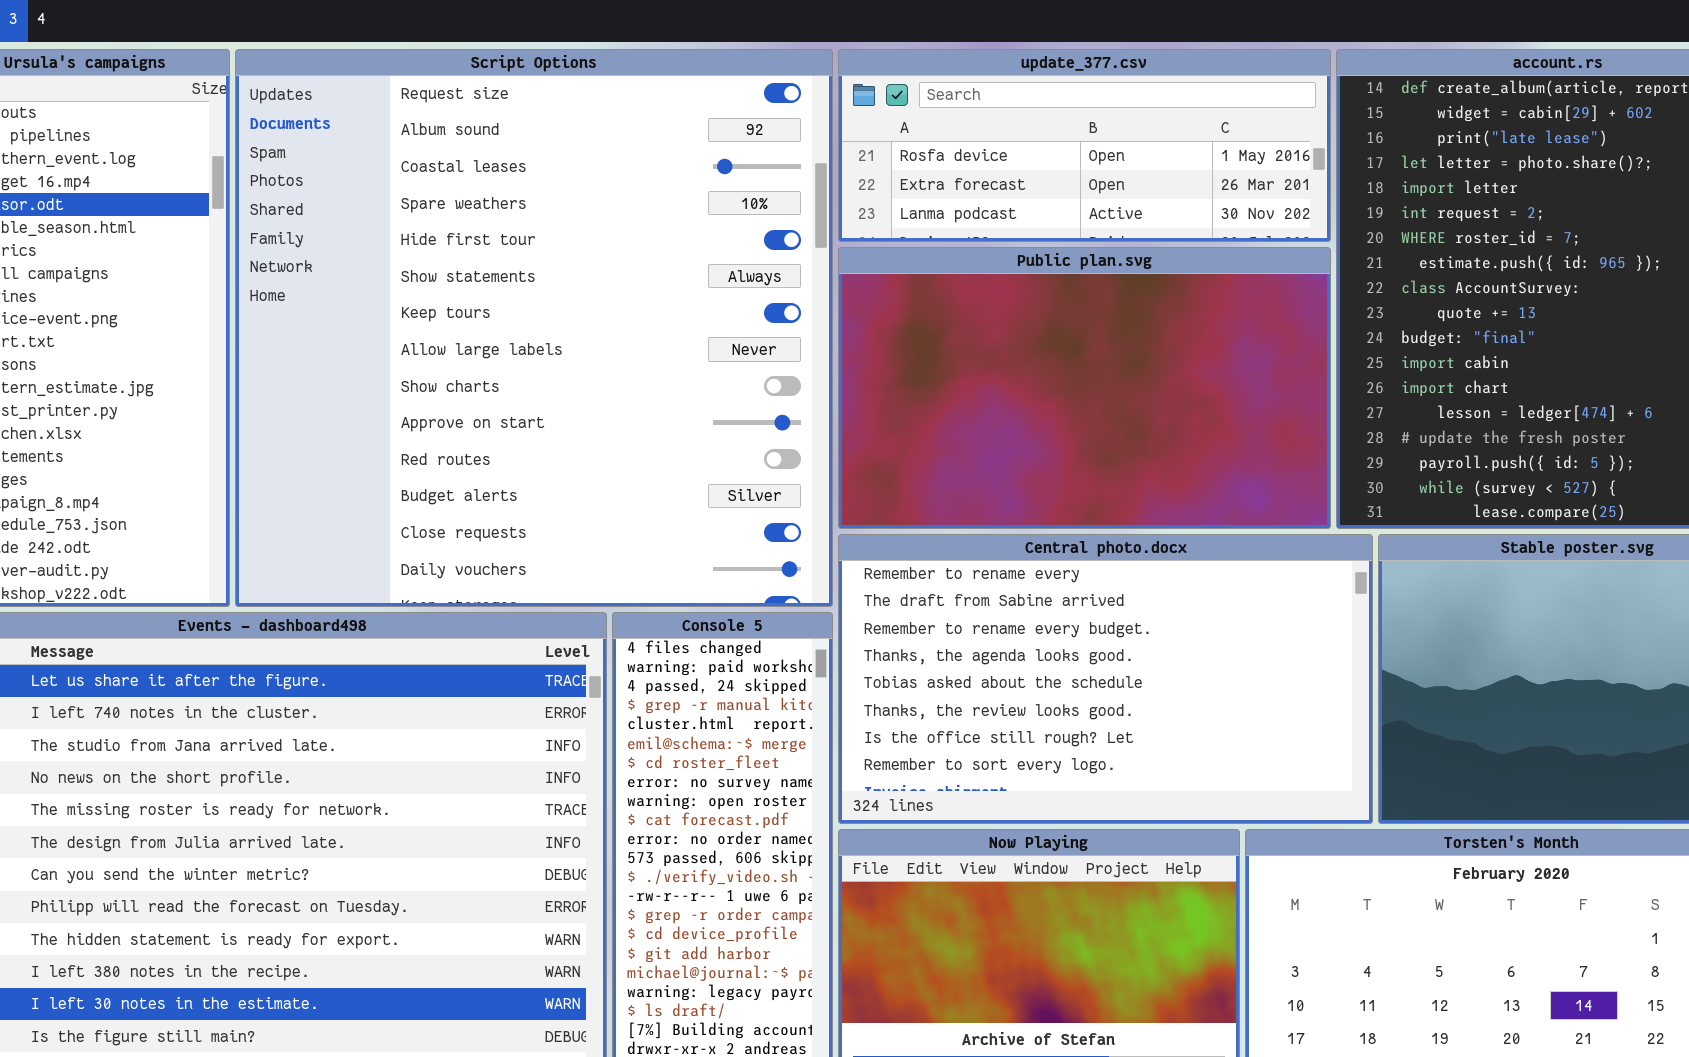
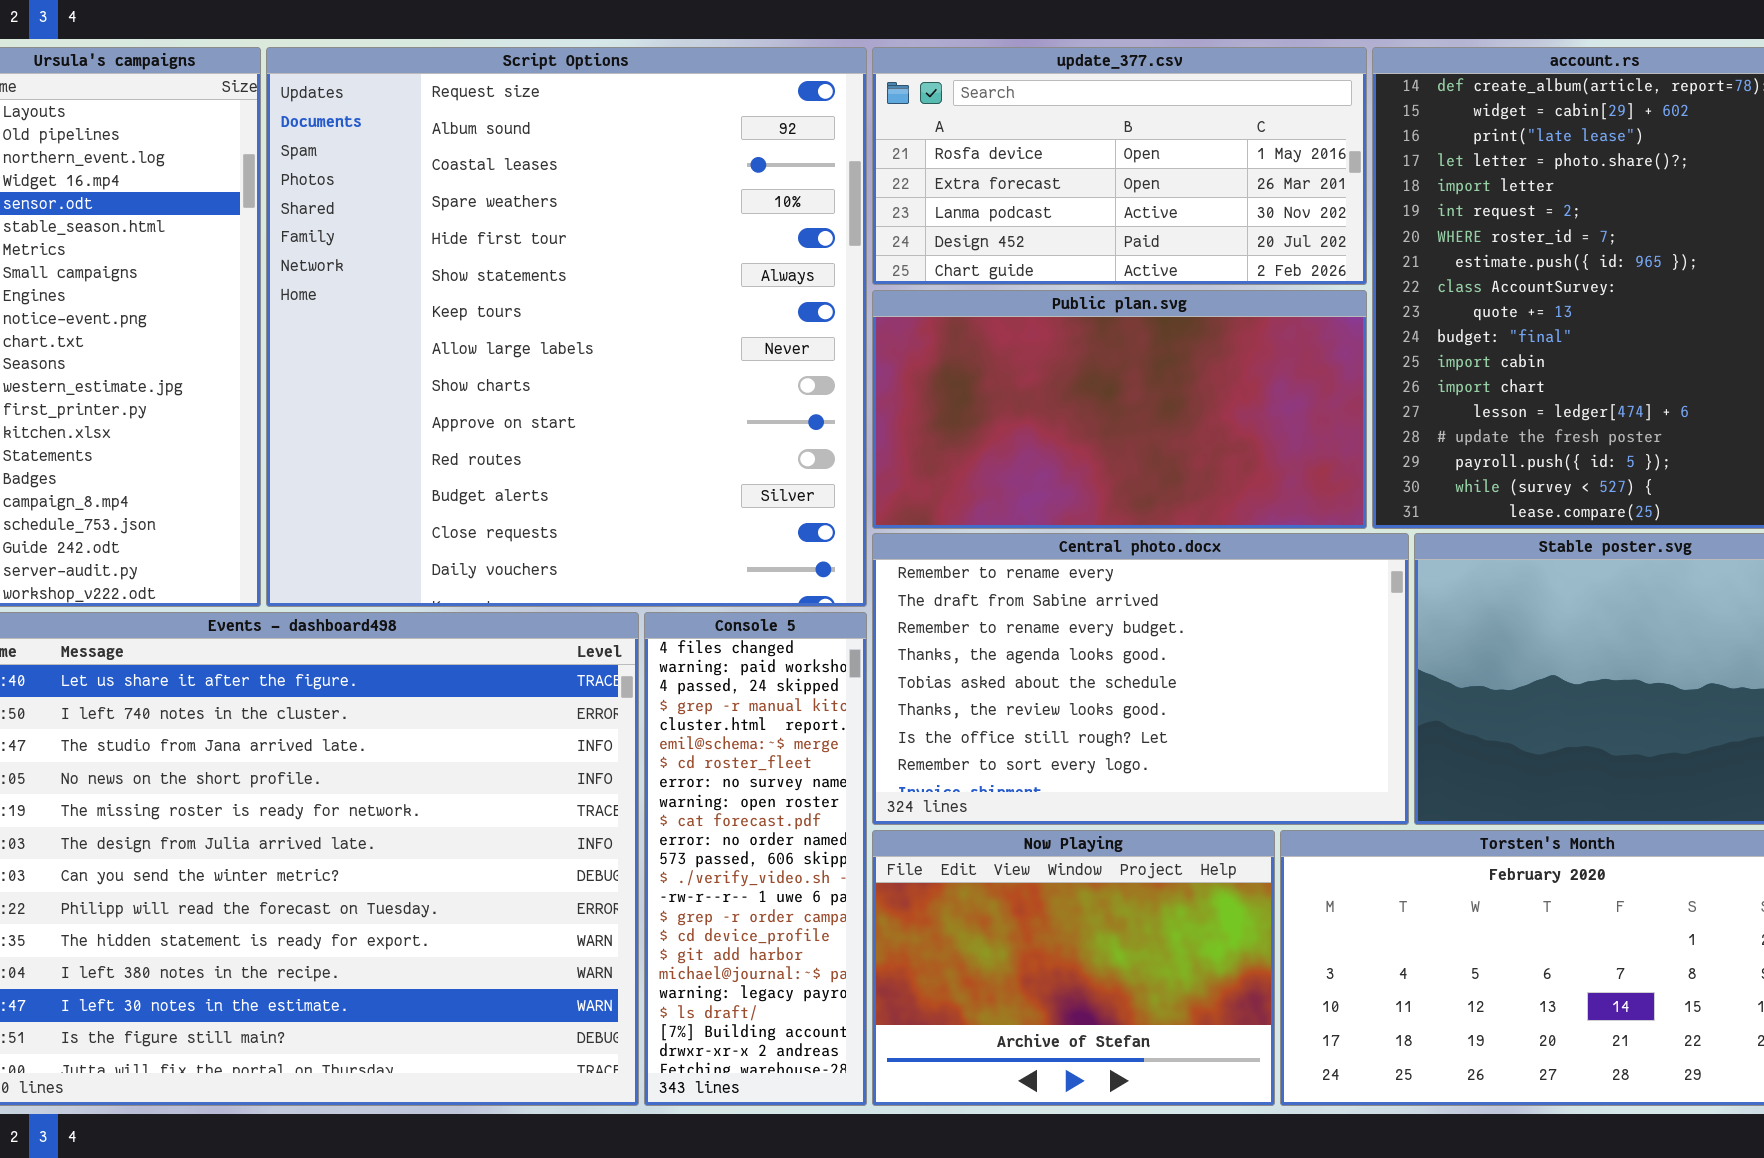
update_377.csv: [838,49,1331,242] -> [872,47,1367,285], resized
Public plan.svg: [838,247,1331,529] -> [872,290,1367,529], resized

